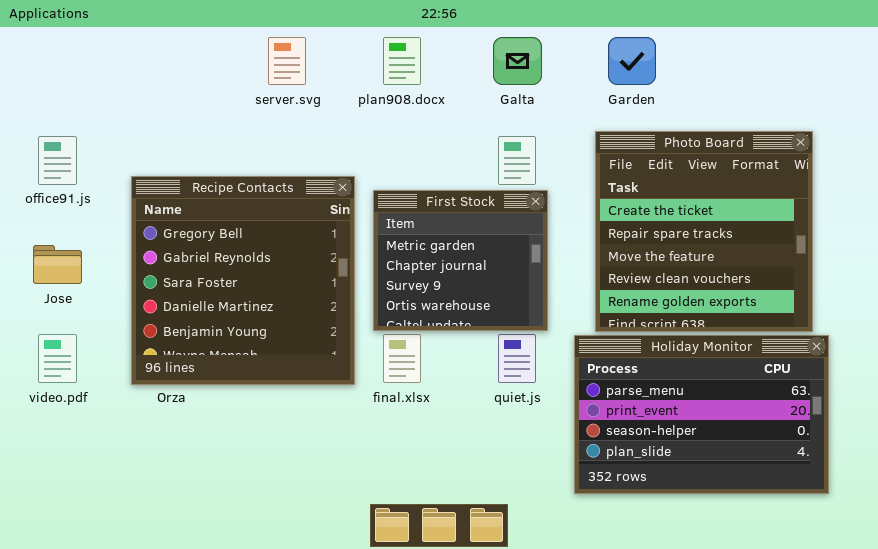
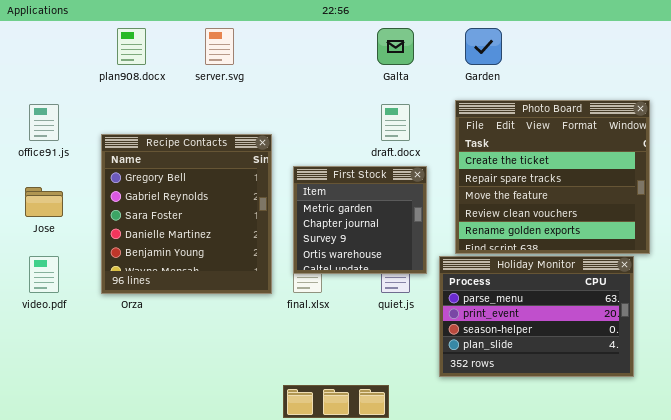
plan908.docx: [383,37,421,85] -> [117,28,146,65], moved
Photo Board: [595,131,813,332] -> [455,100,650,254], resized
First Stock: [373,190,548,331] -> [293,166,427,274], moved

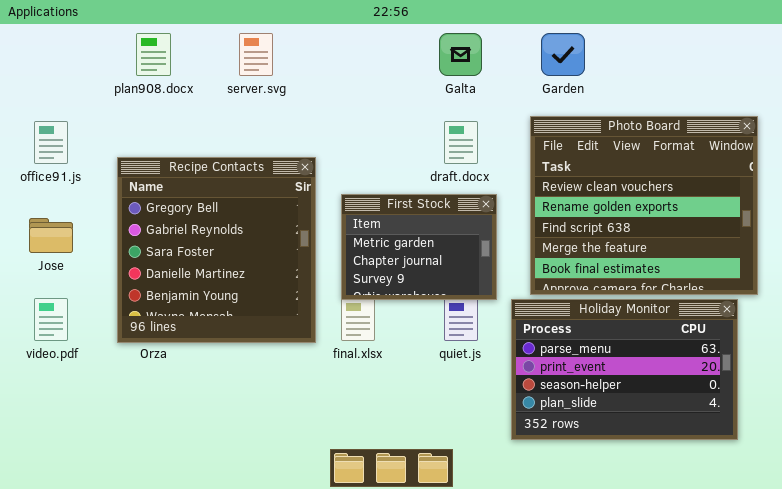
Photo Board: [455,100,650,254] -> [530,116,758,295], scrolled down 3 rows
First Stock: [293,166,427,274] -> [341,194,497,300], resized

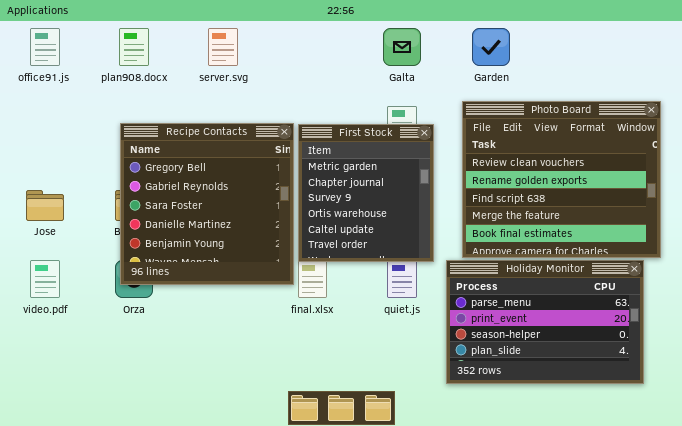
office91.js: [34,121,68,164] -> [30,28,60,66], moved
Recipe Contacts: [117,157,316,343] -> [120,123,294,285], moved
First Stock: [341,194,497,300] -> [298,124,434,262], resized

